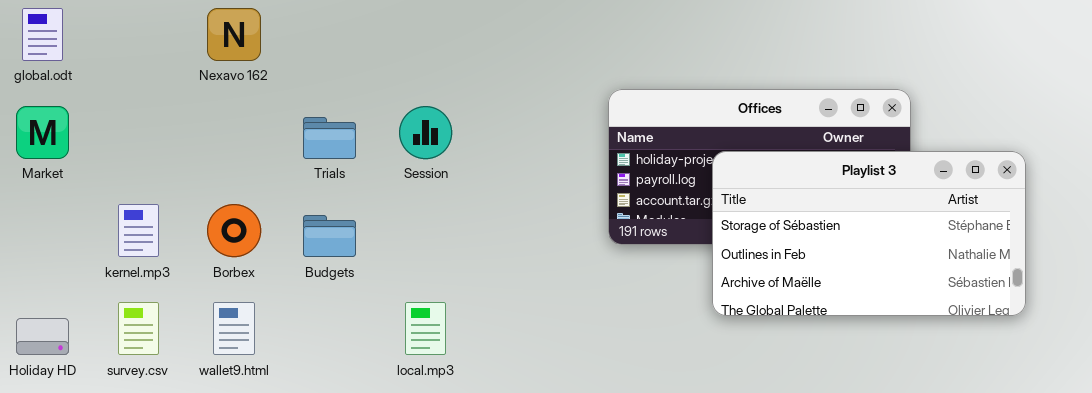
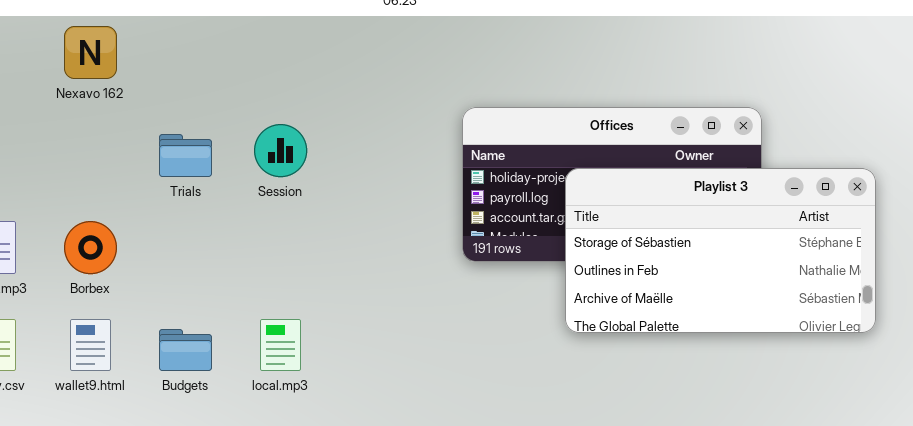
Budgets: [303,215,356,257] -> [159,329,212,371], moved

